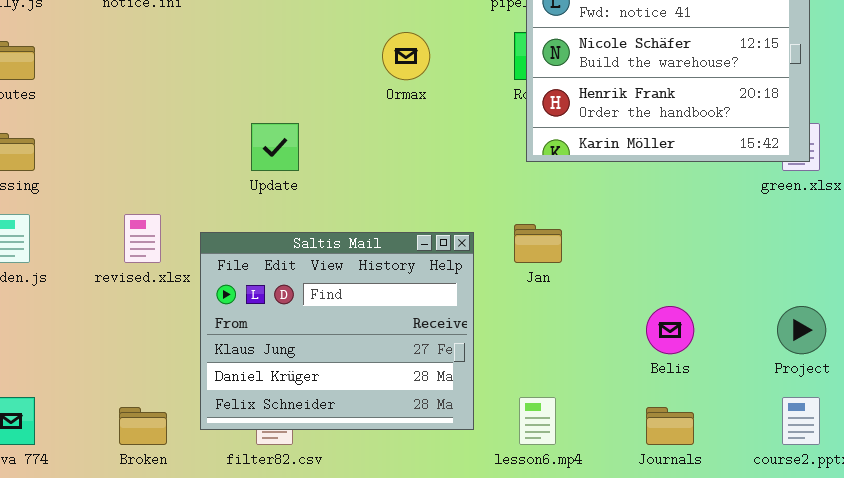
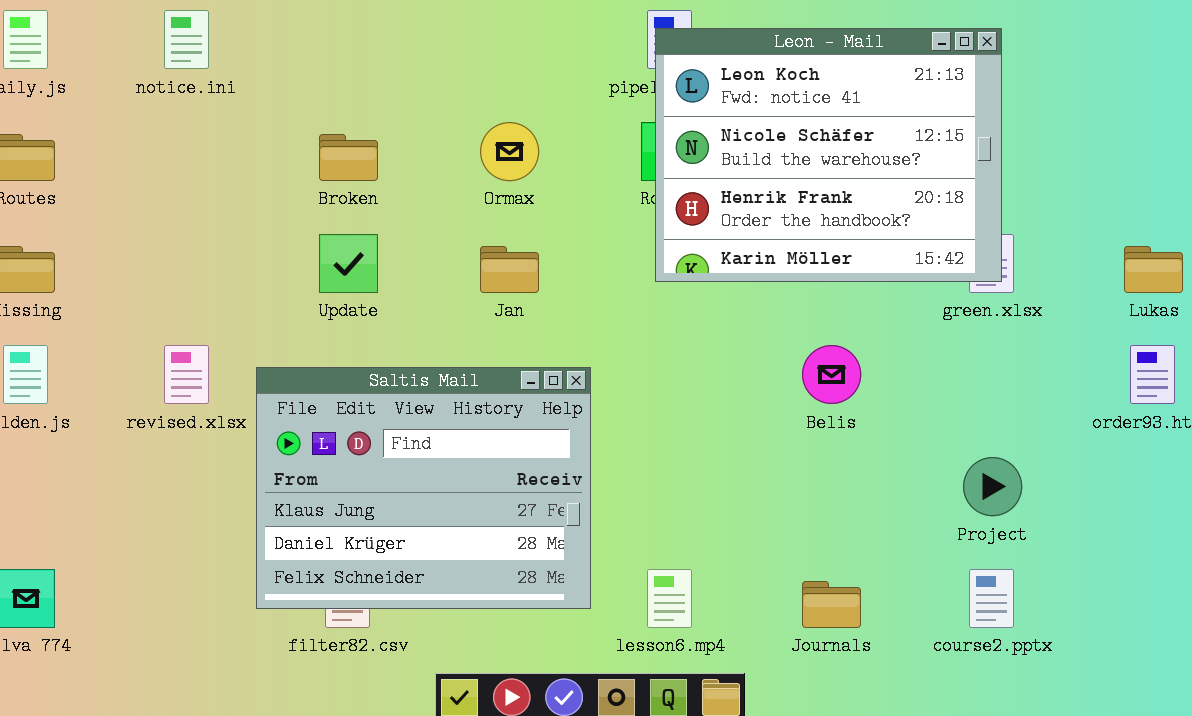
Jan: [514,224,562,263] -> [480,246,539,293], moved
Belis: [646,306,694,354] -> [802,345,861,404], moved
Broken: [119,407,167,445] -> [319,134,378,181], moved

